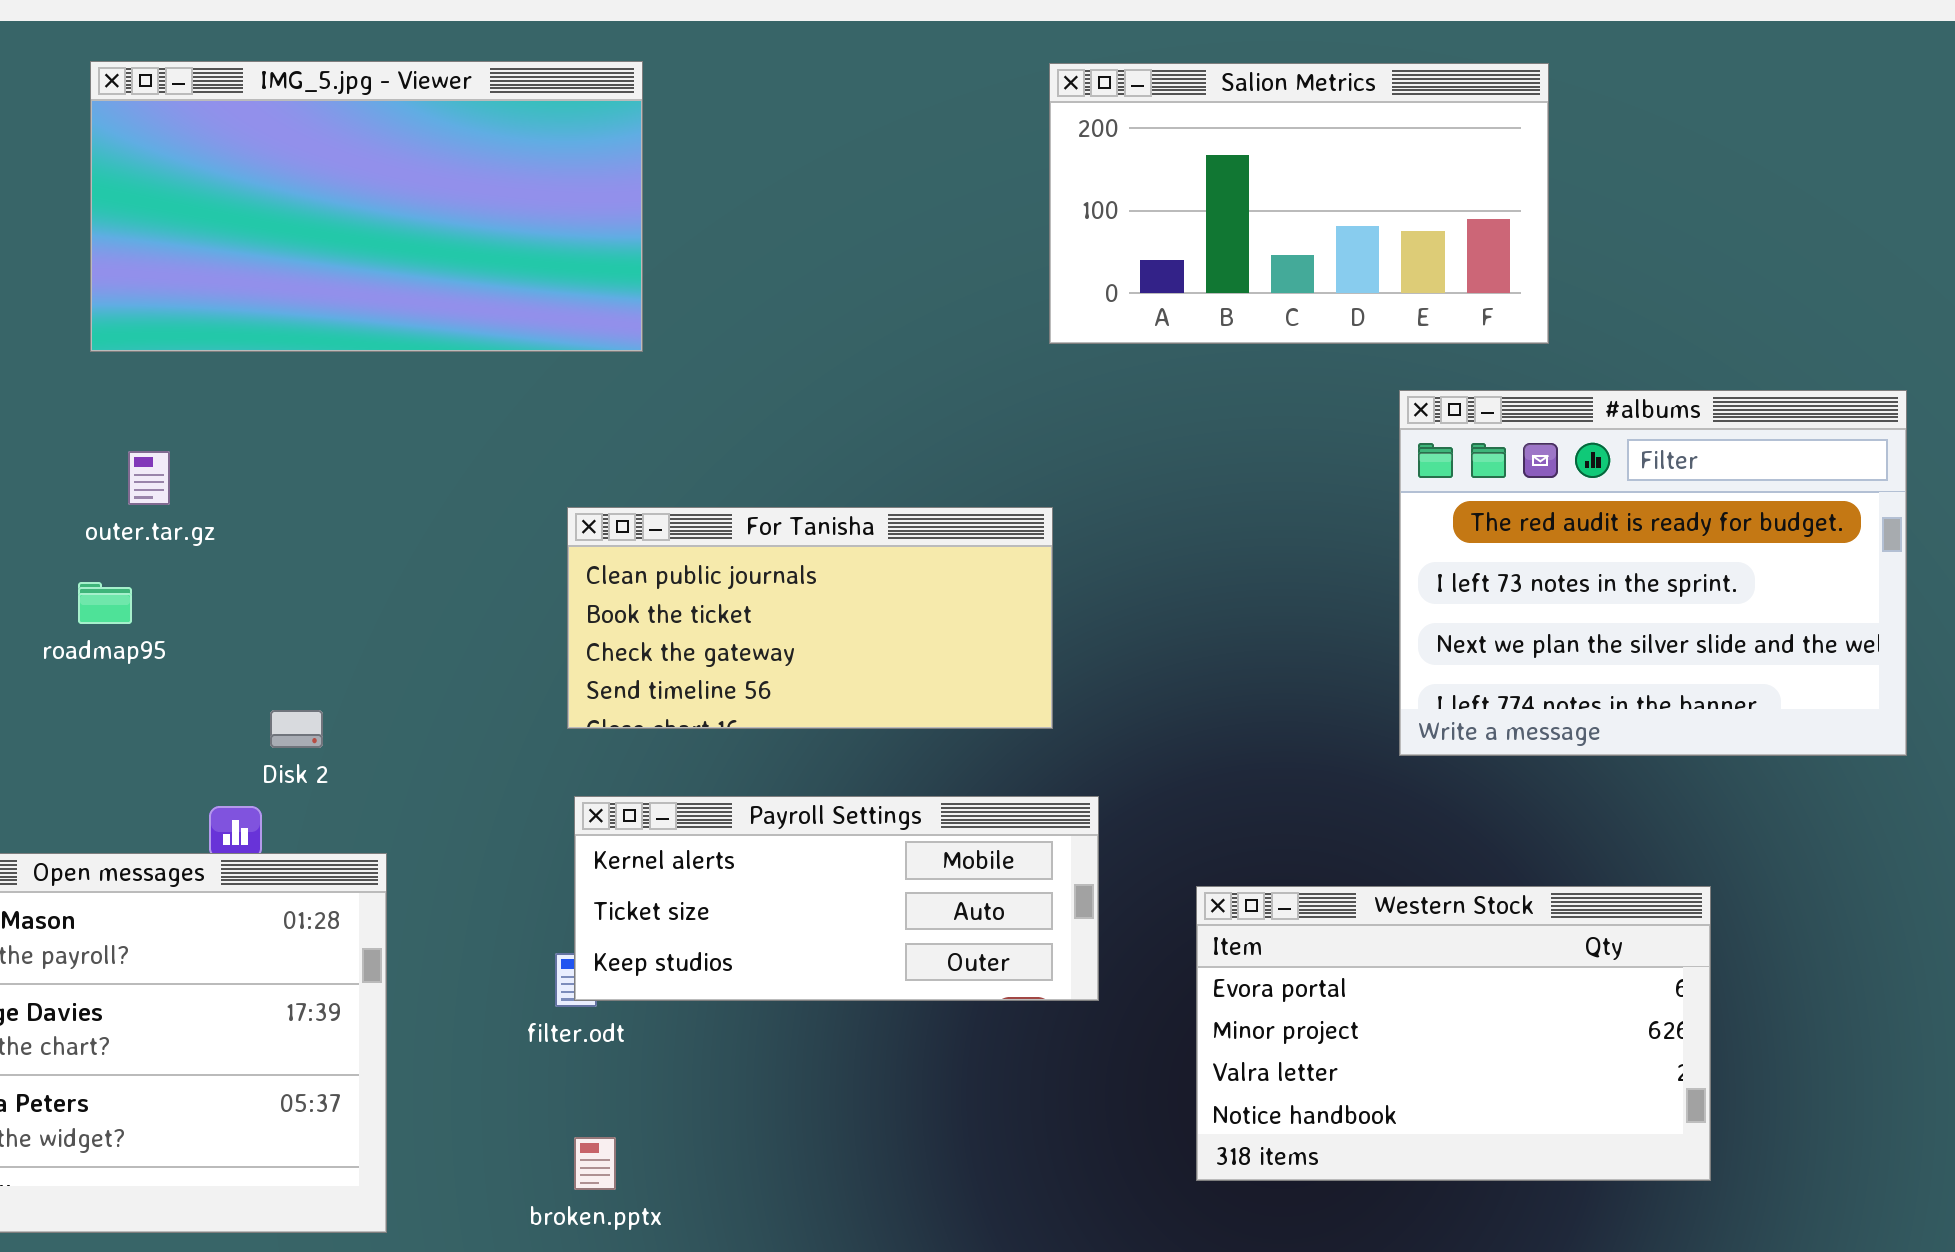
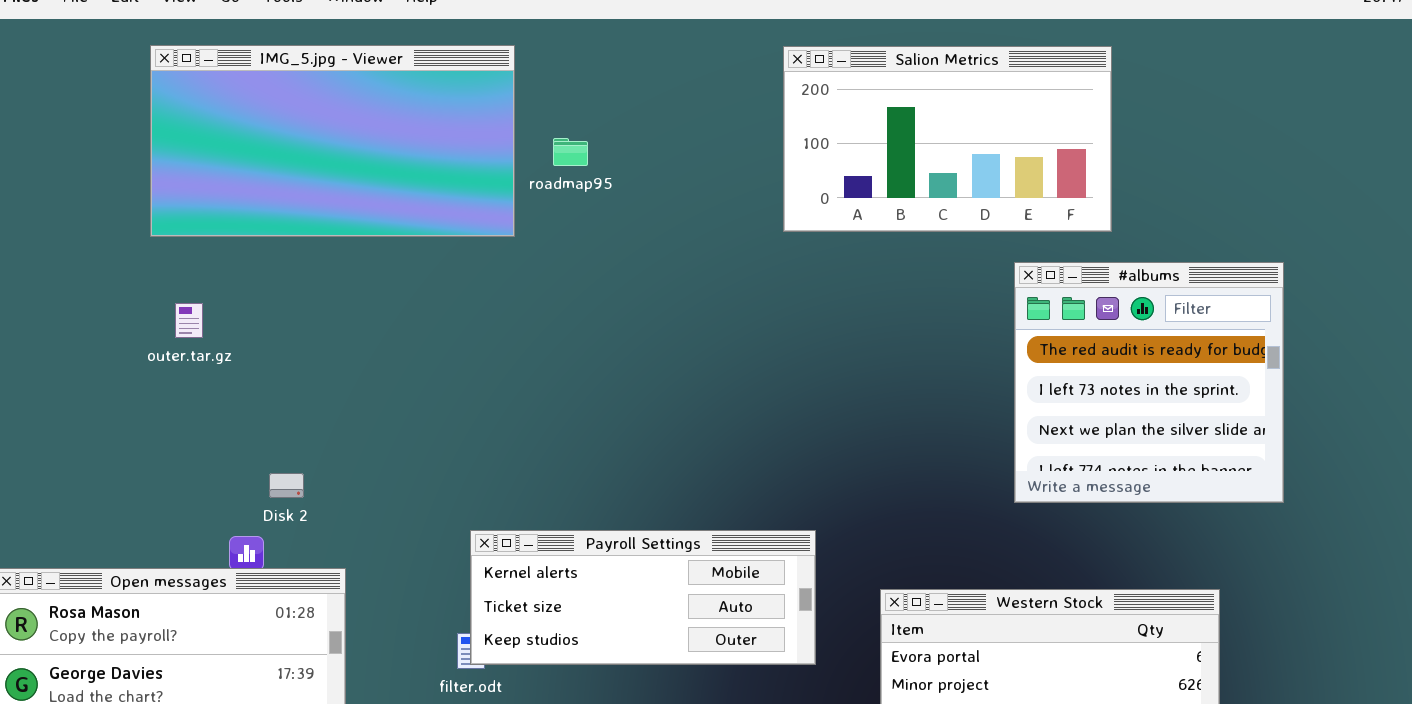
#albums: [1399,390,1907,756] -> [1014,262,1284,503], resized
For Tanisha: [567,507,1053,729] -> none, closed
roadmap95: [78,582,132,624] -> [553,138,588,166], moved

